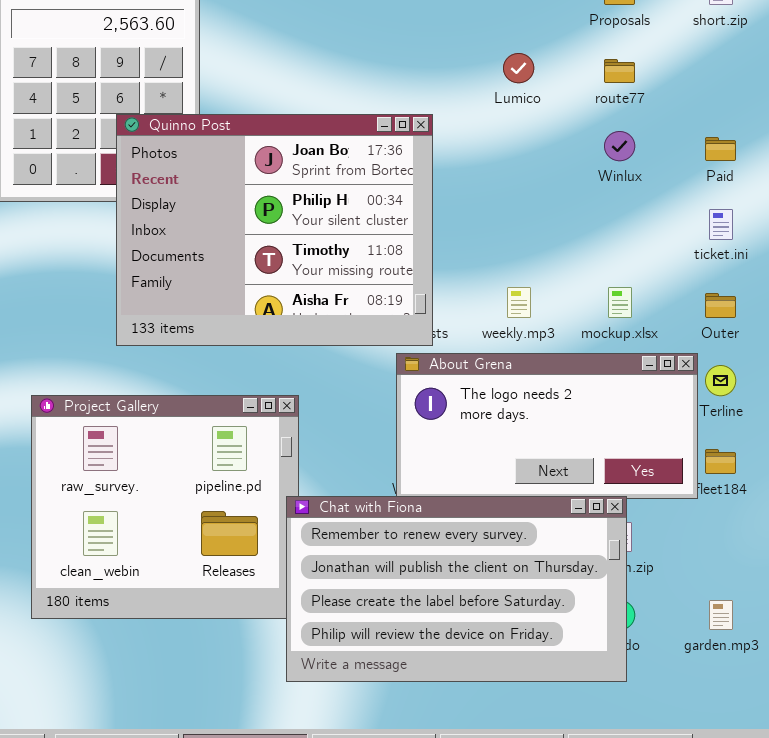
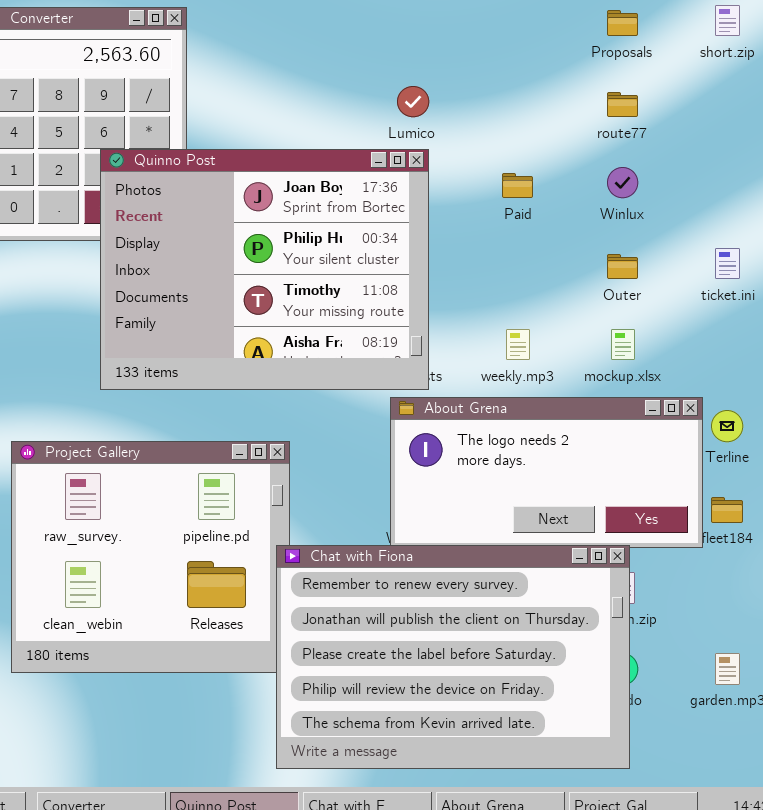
Lumico: [503,53,534,83] -> [397,86,429,117], moved
Paid: [705,137,736,161] -> [502,173,533,198], moved
Outer: [705,293,736,318] -> [607,254,638,279], moved
Chat with Fiona: [286,496,627,682] -> [276,545,630,769], resized

